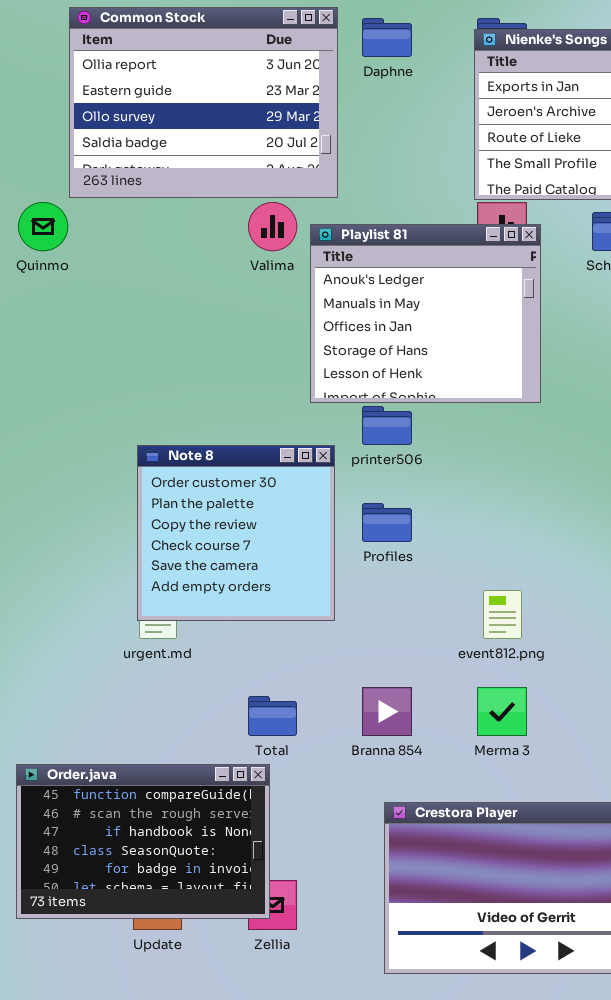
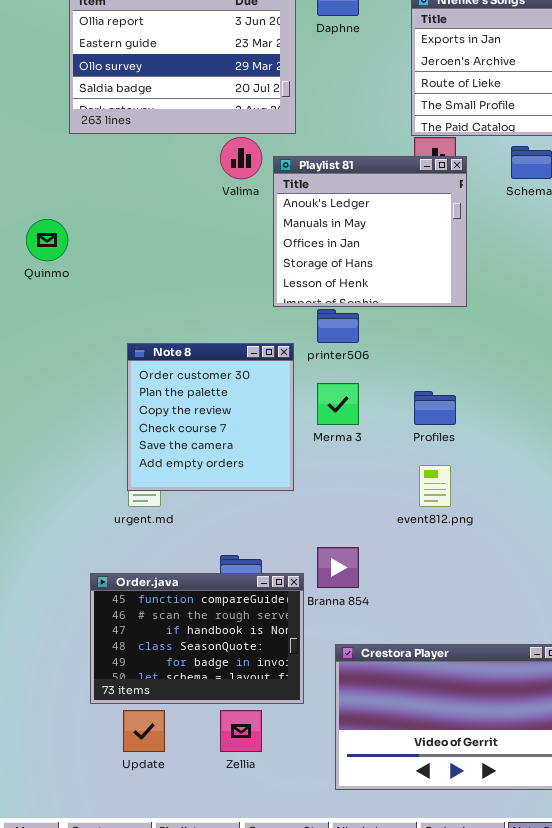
Quinmo: [18,202,68,251] -> [26,219,68,261], moved
Profiles: [362,503,412,542] -> [414,391,456,425], moved
Merma 3: [477,687,527,736] -> [317,383,359,425], moved
Order.java: [16,764,270,919] -> [90,573,304,704], moved

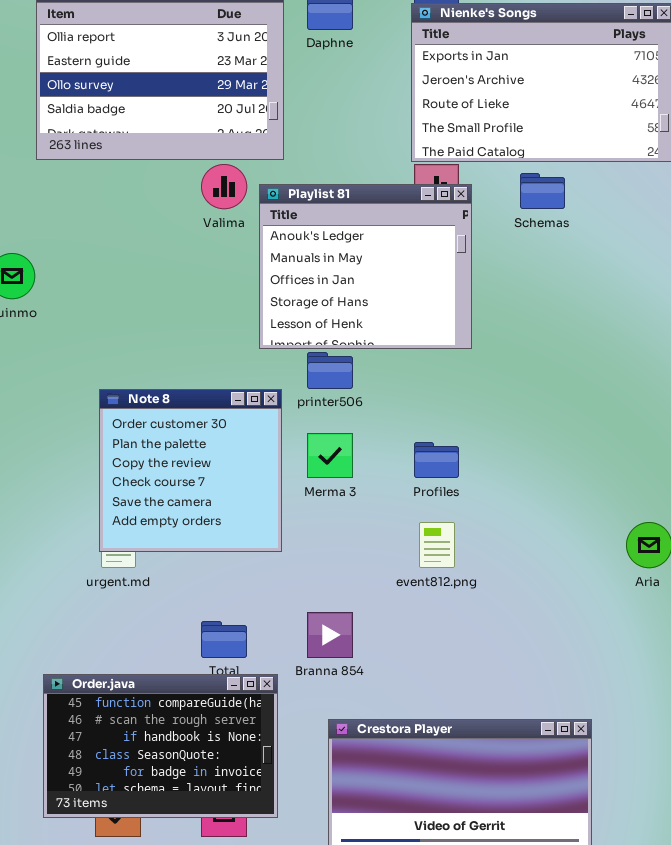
Order.java: [90,573,304,704] -> [43,674,278,818], moved

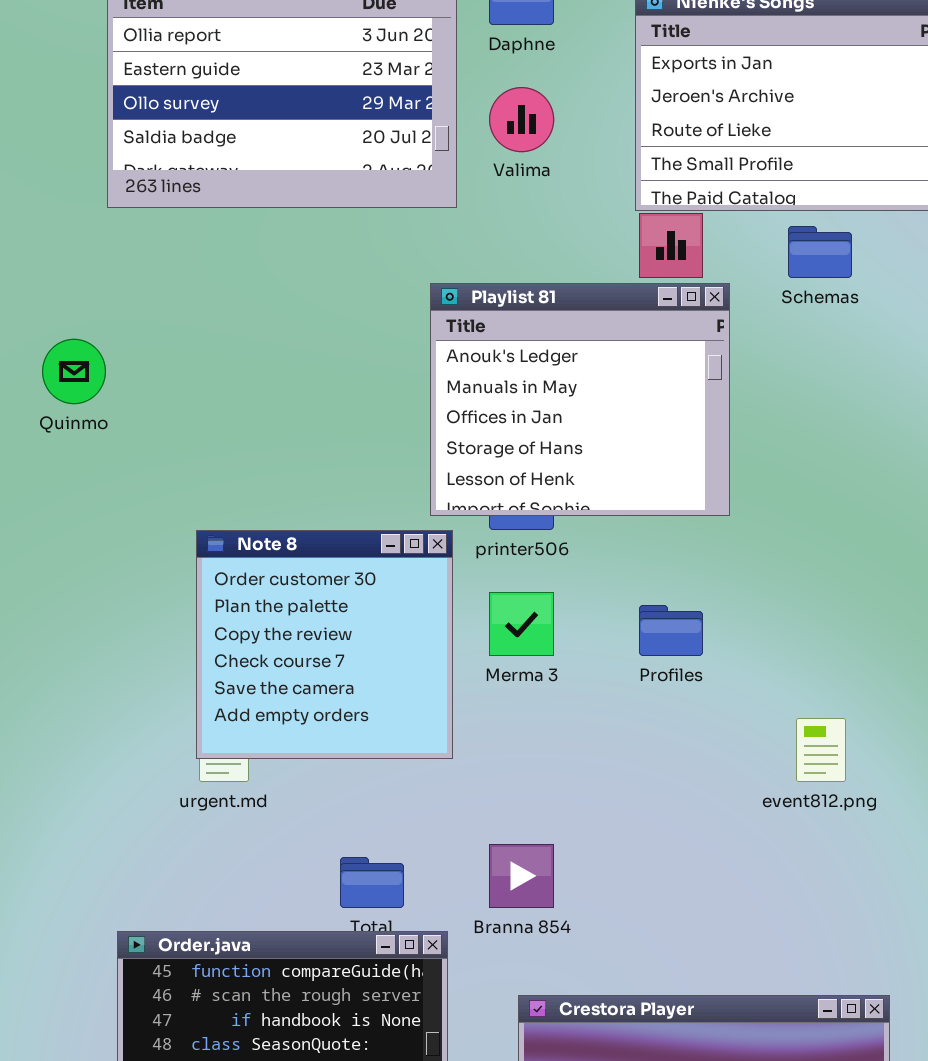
Valima: [201,164,247,209] -> [489,87,554,152], moved
Playlist 81: [259,184,472,349] -> [430,283,730,516], moved
event812.png: [419,522,455,568] -> [796,718,846,782], moved

